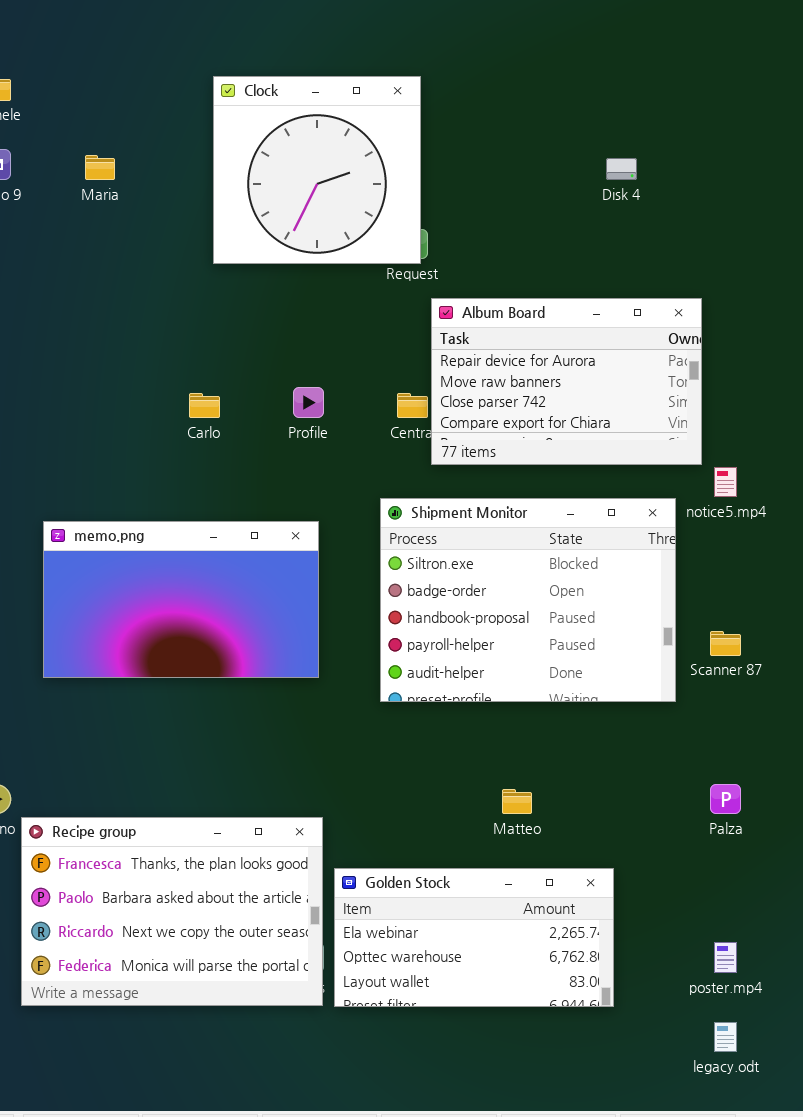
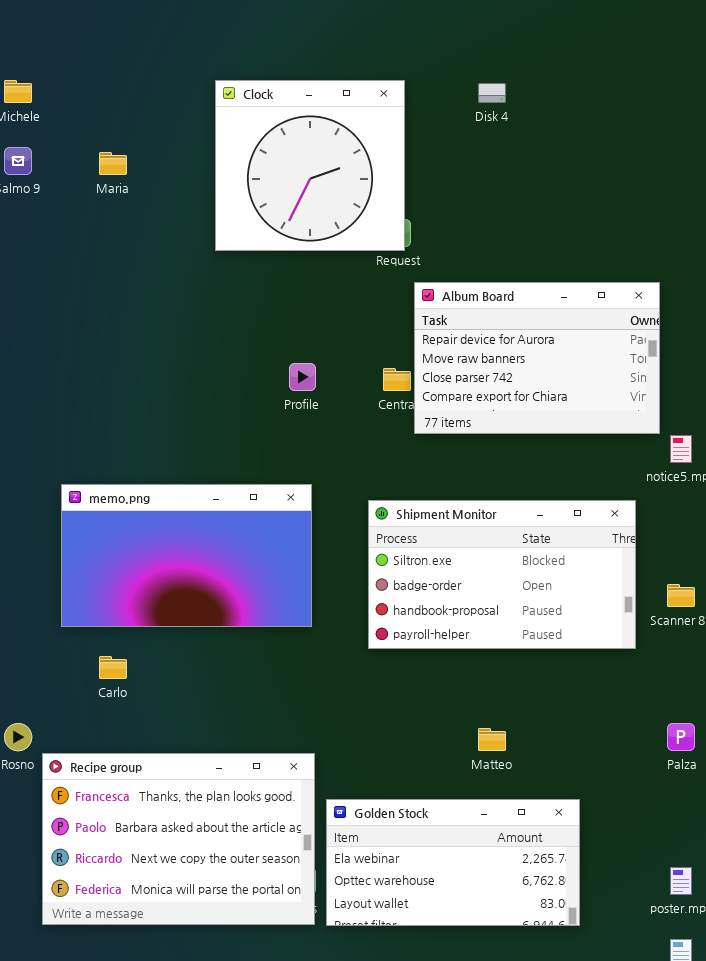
Disk 4: [606,158,637,180] -> [478,83,506,103], moved
Carlo: [189,393,220,418] -> [99,656,127,679], moved
Shipment Monitor: [380,498,676,702] -> [368,500,636,649], resized

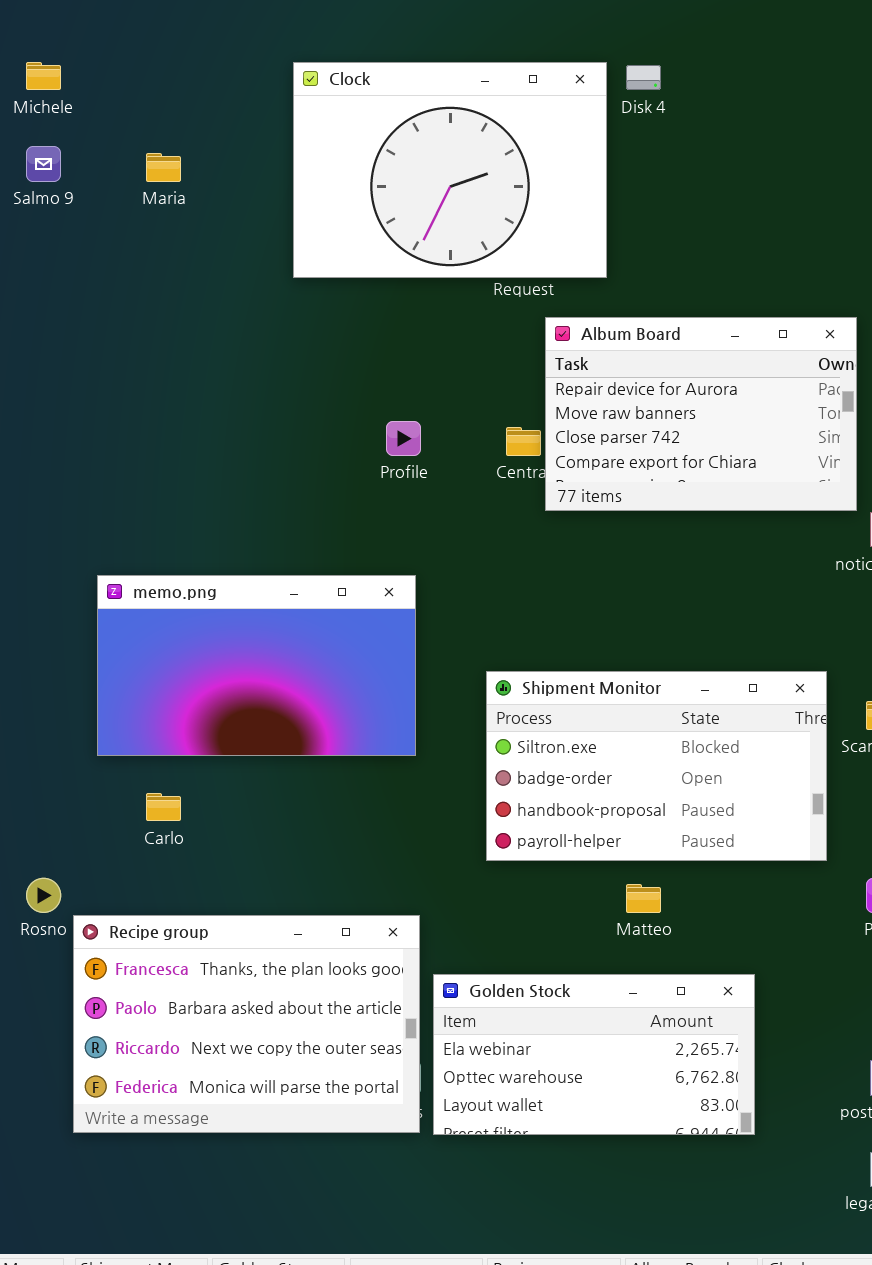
Clock: [215,80,405,251] -> [293,62,607,278], resized
Shipment Monitor: [368,500,636,649] -> [486,671,827,861], moved

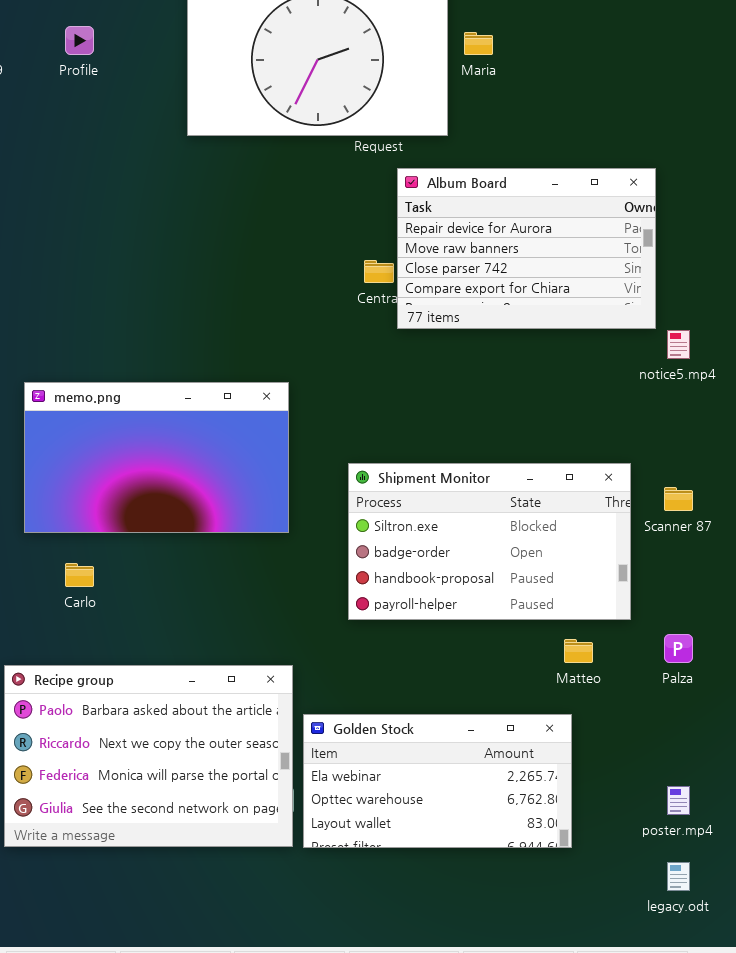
Maria: [146,153,181,182] -> [464,32,493,55], moved
Profile: [386,421,421,456] -> [65,26,94,55], moved
Matteo: [626,884,661,913] -> [564,639,593,663], moved
Recipe group: [73,915,420,1133] -> [4,665,293,847], scrolled down 1 row

